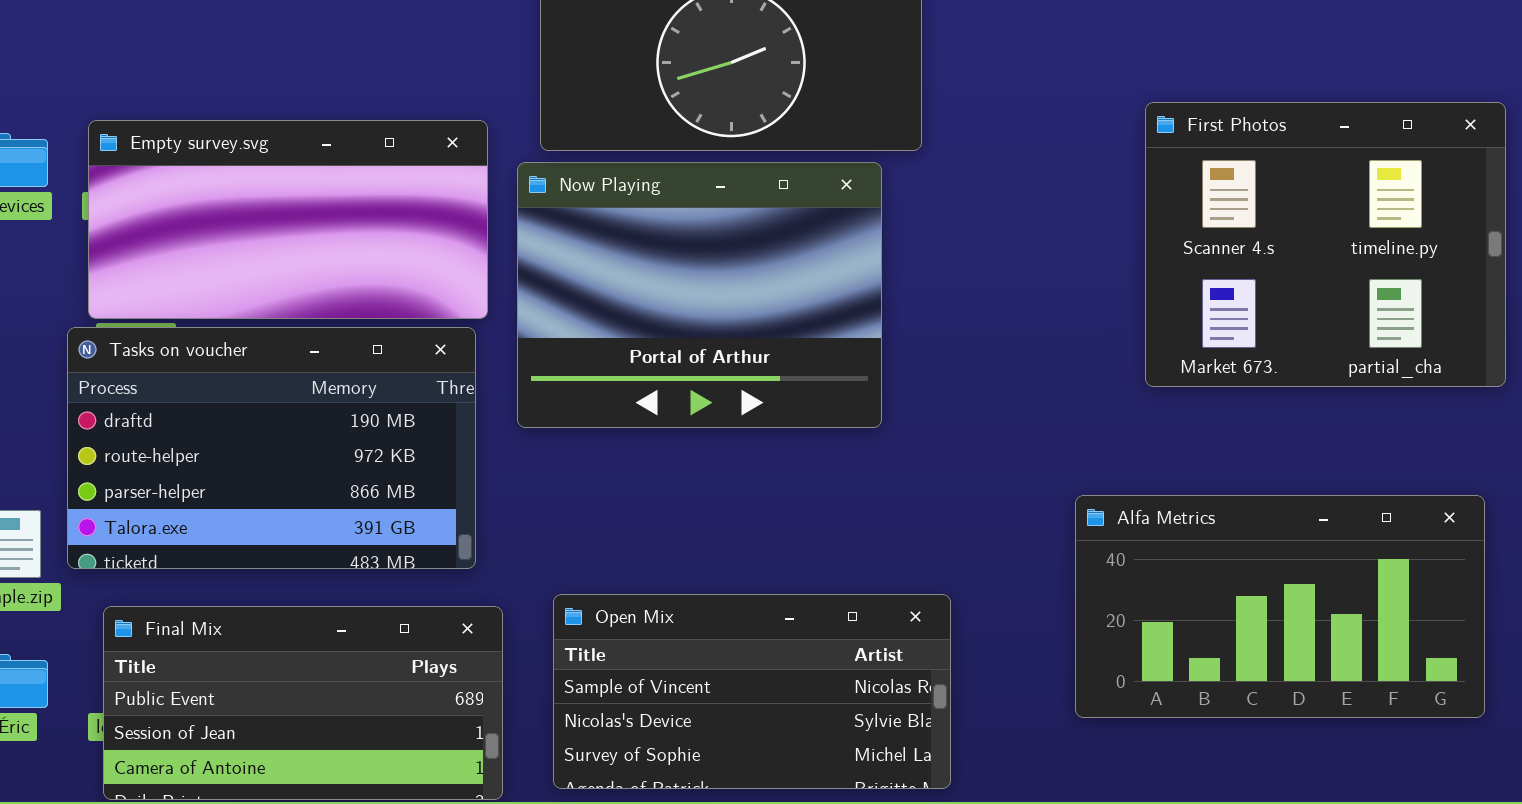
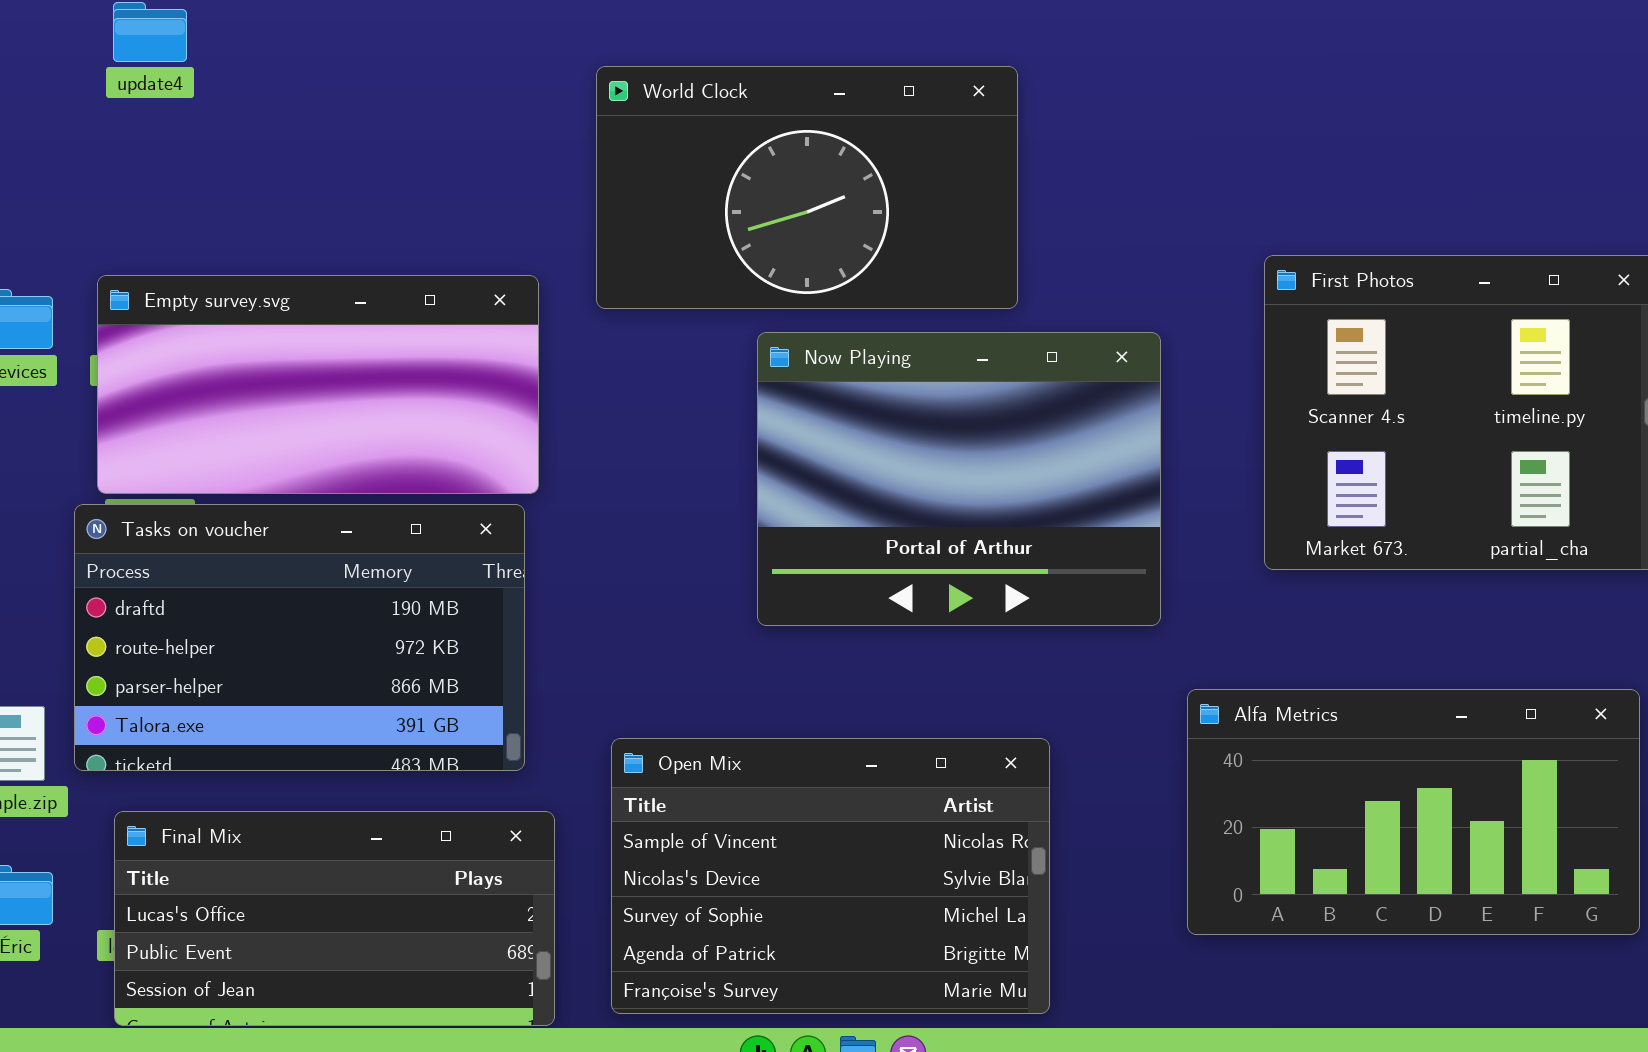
Now Playing: [517,162,882,428] -> [757,332,1161,626], moved
Open Mix: [553,594,951,789] -> [611,738,1050,1014], resized
Final Mix: [103,606,503,800] -> [114,811,555,1026], scrolled up 1 row

